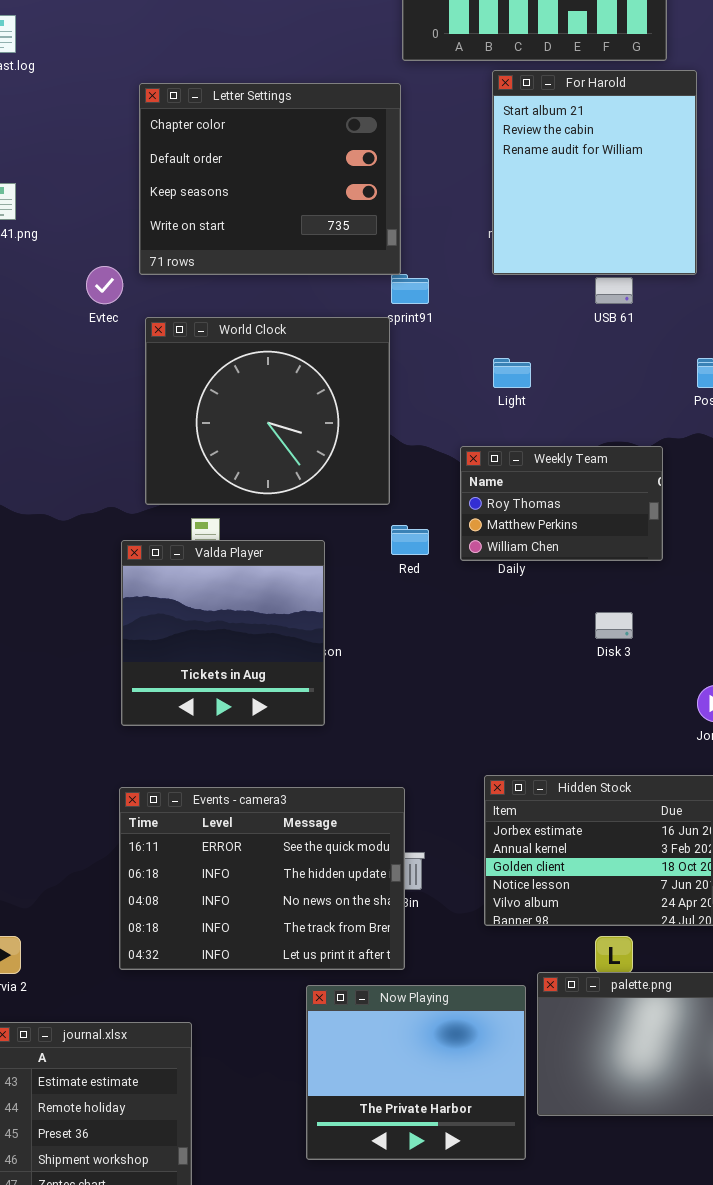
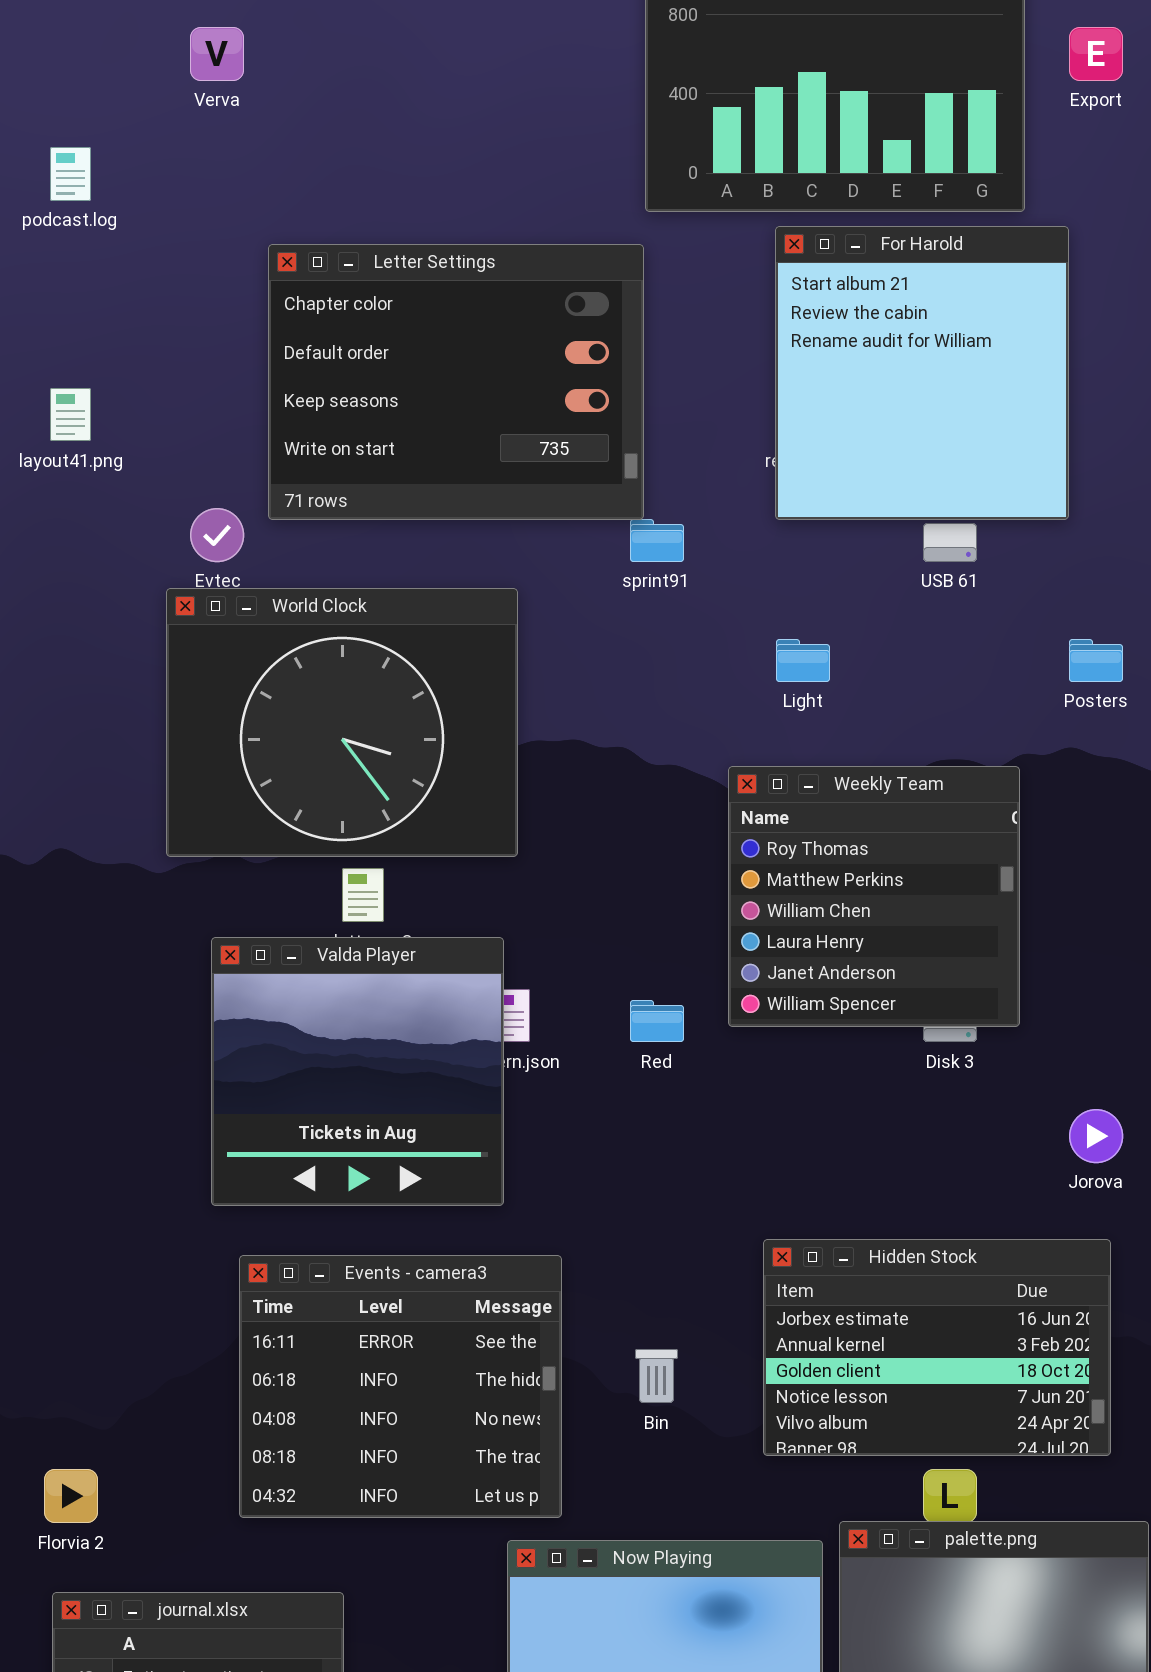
World Clock: [145,317,390,505] -> [166,588,518,857], moved
Weekly Team: [460,446,663,561] -> [728,766,1020,1027], resized
Red: [391,525,429,555] -> [630,1000,684,1042], moved
Valda Player: [121,540,325,726] -> [211,937,504,1206], moved
Events - camera3: [119,787,405,970] -> [239,1255,562,1518], resized

